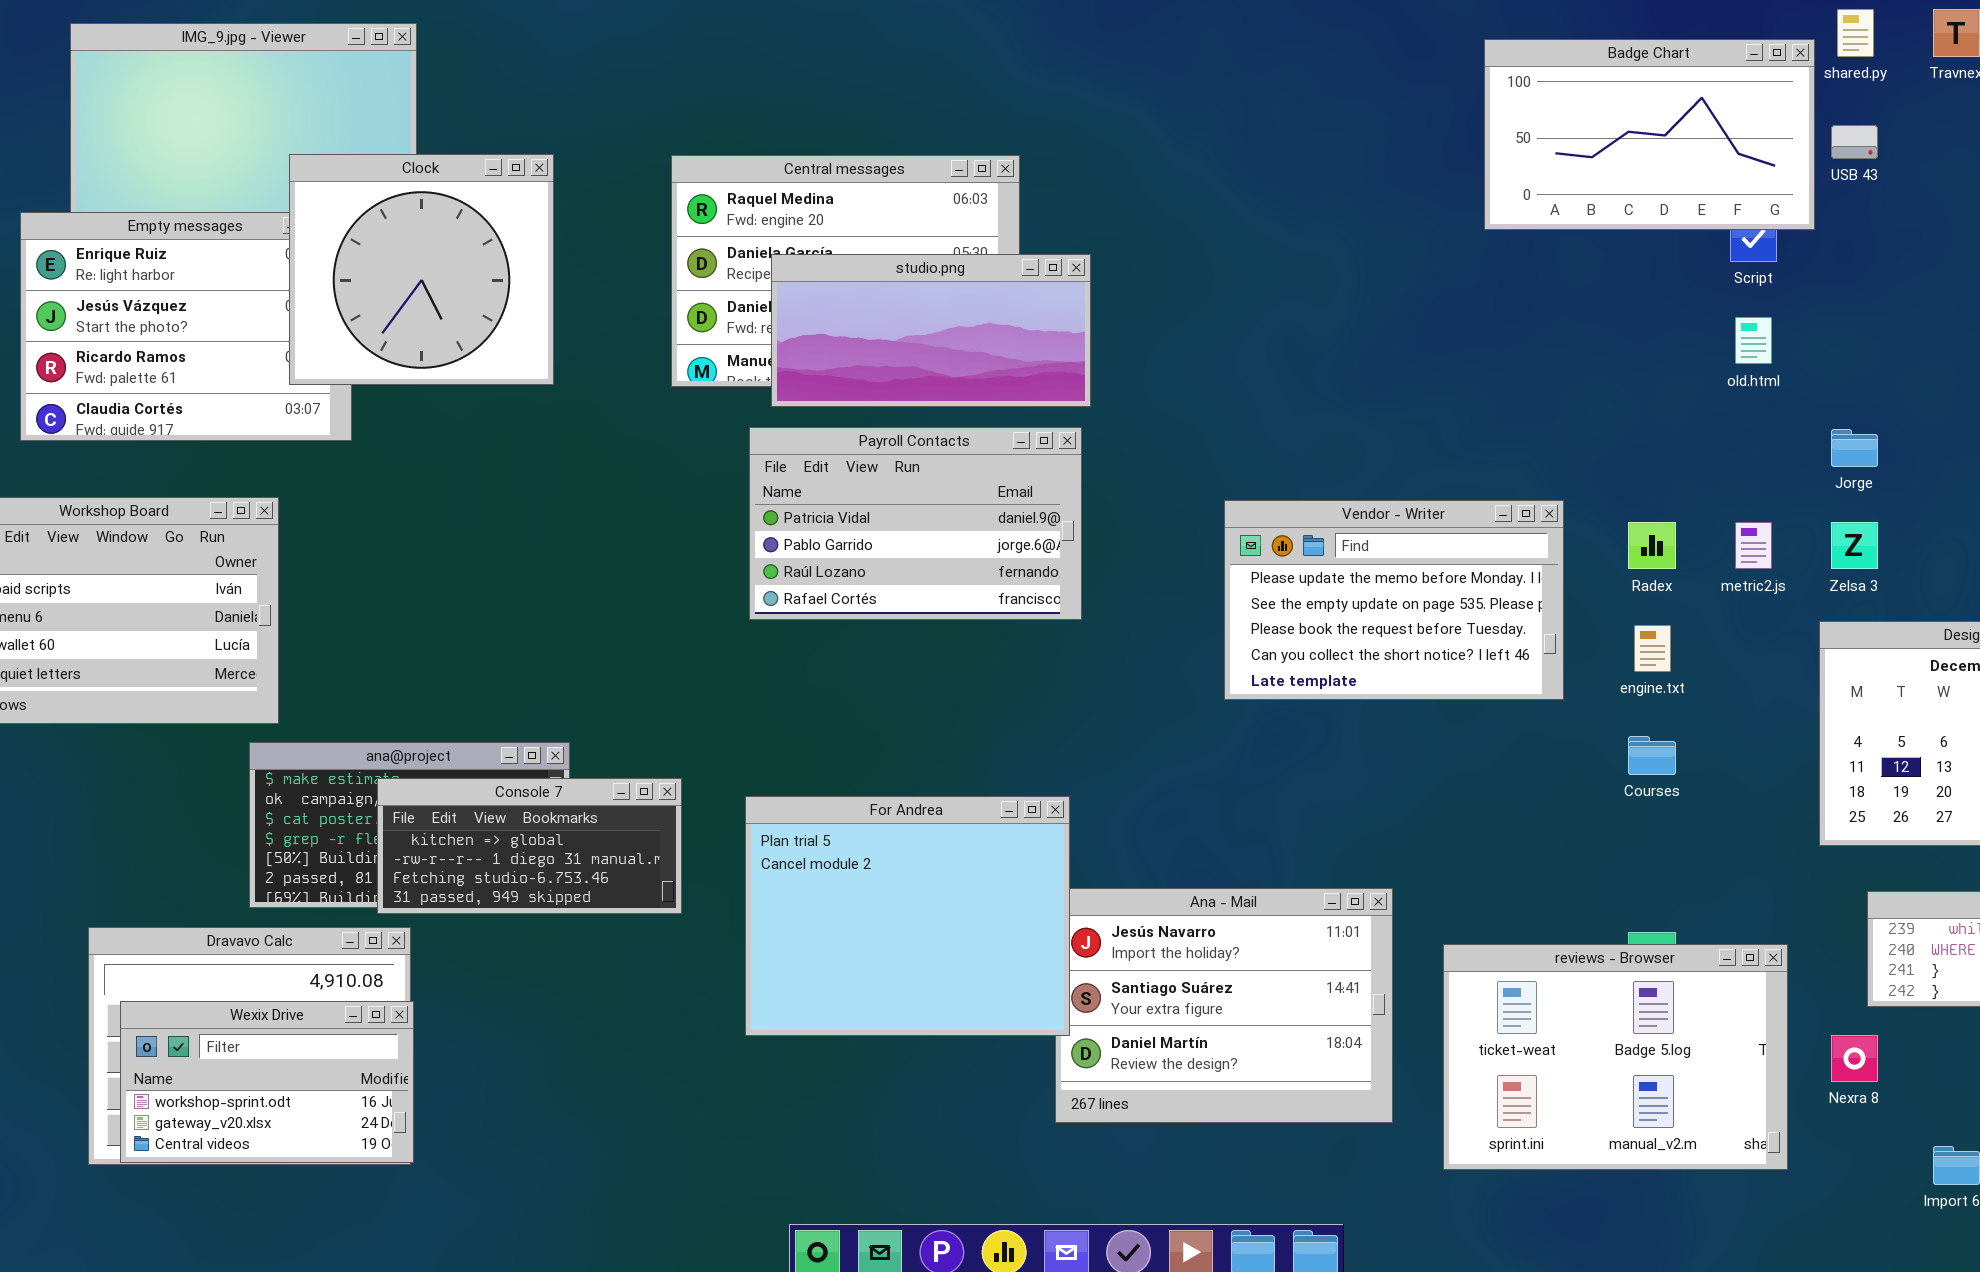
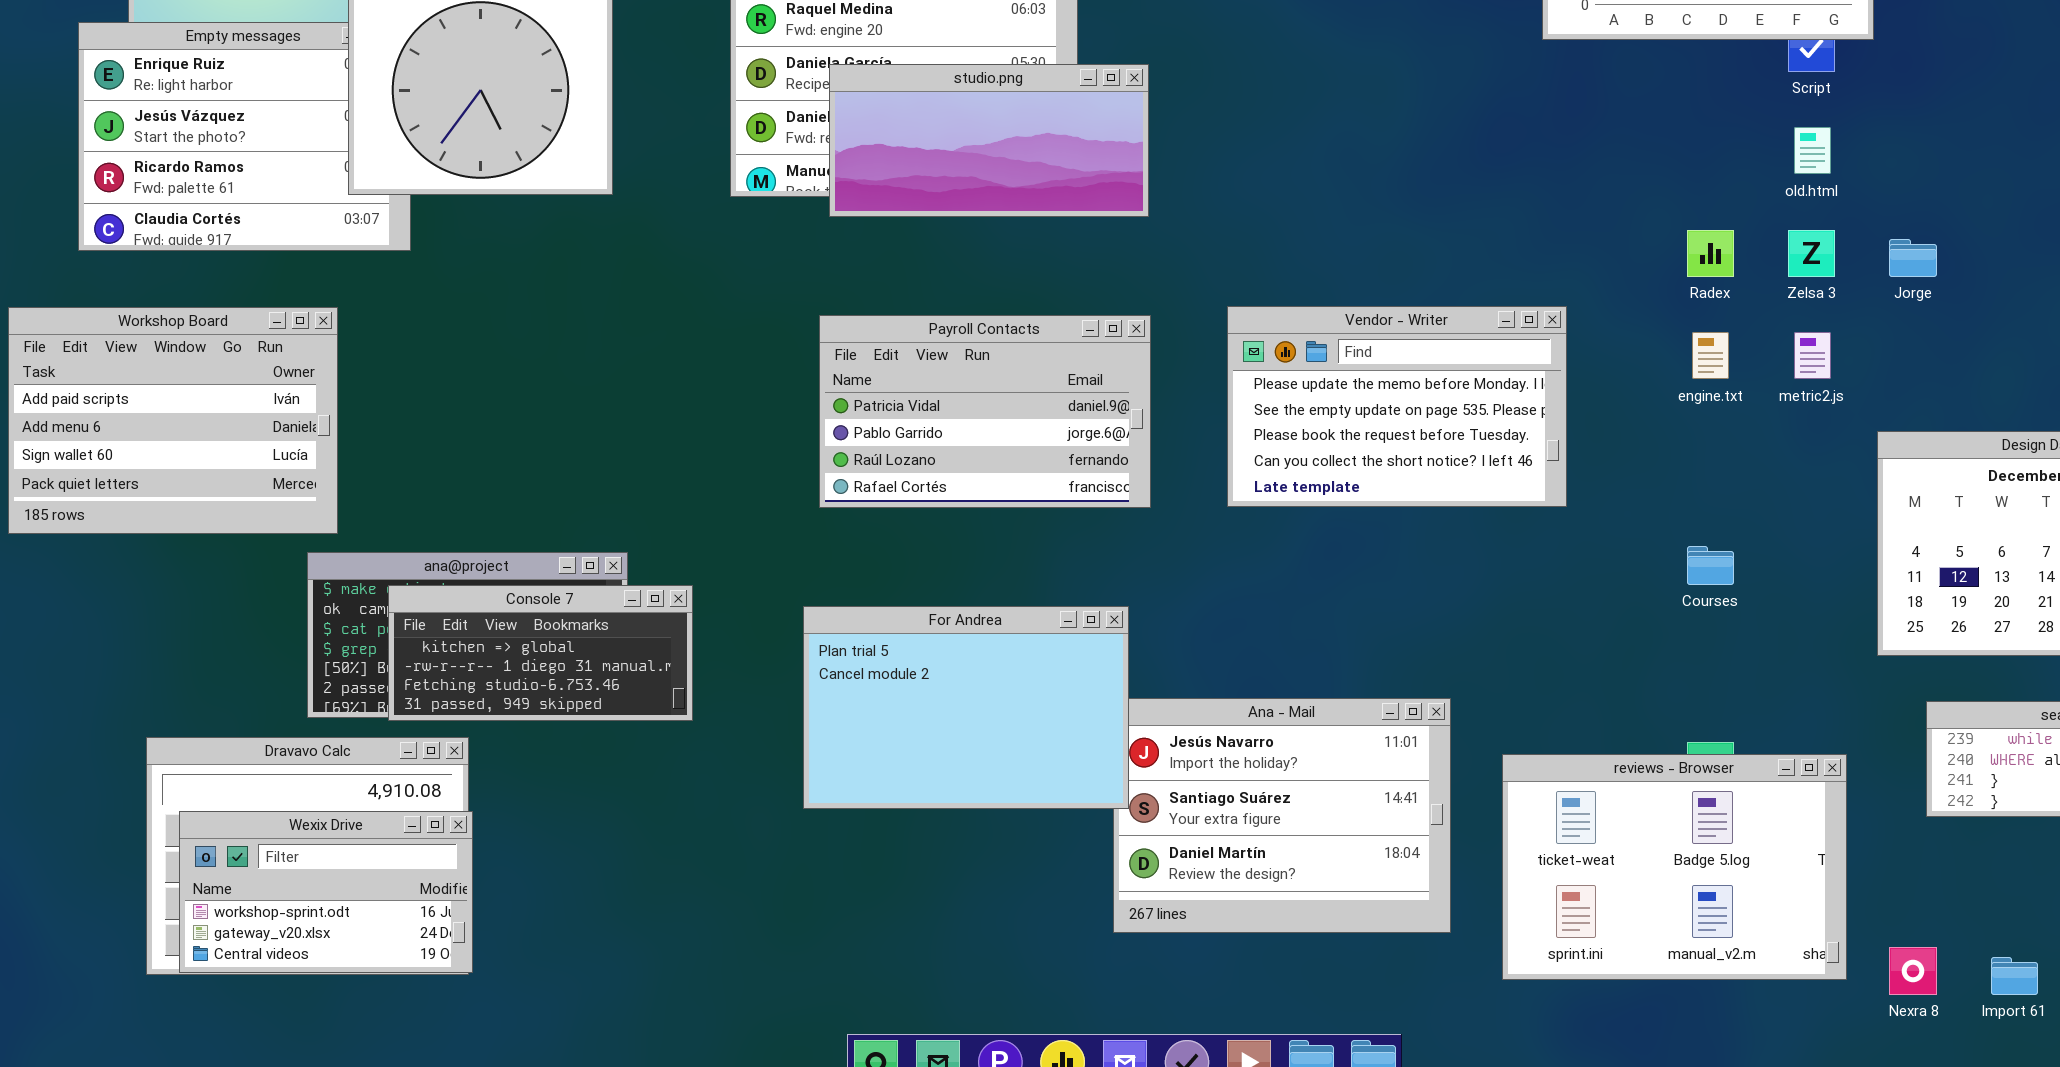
Payroll Contacts: [749,427,1082,620] -> [819,315,1151,508], moved
Vendor - Writer: [1224,500,1564,700] -> [1227,306,1567,507], moved
Radex: [1628,522,1676,569] -> [1687,230,1734,277], moved
Zelsa 3: [1831,522,1878,569] -> [1788,230,1835,277], moved
engine.txt: [1634,625,1671,672] -> [1692,332,1729,379], moved
Console 7: [377,778,682,914] -> [388,585,693,721], moved
For Andrea: [745,796,1070,1036] -> [803,606,1129,809], resized
Nexra 8: [1831,1035,1878,1082] -> [1889,947,1937,995], moved

